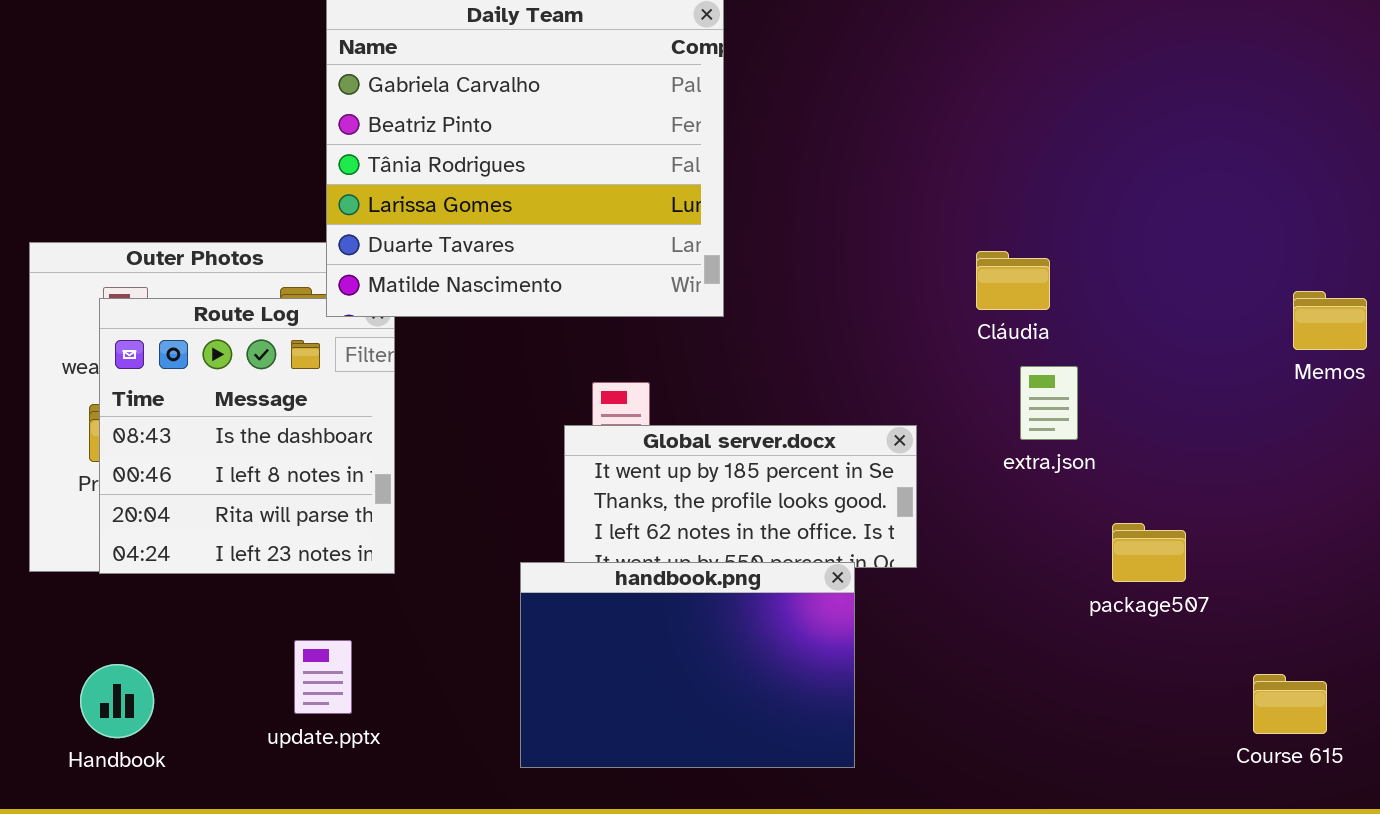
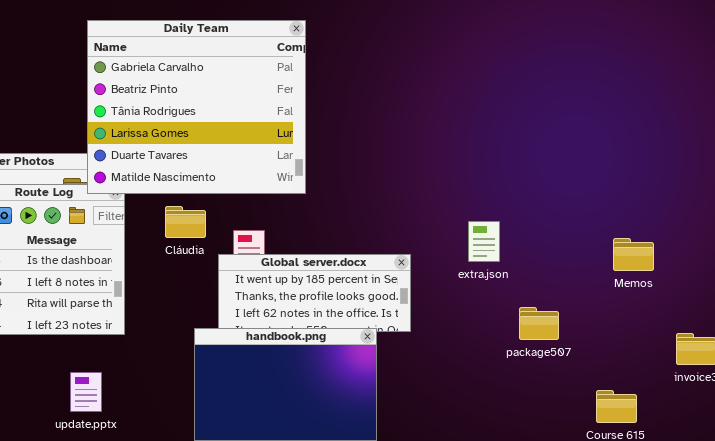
Cláudia: [976,251,1050,310] -> [165,206,206,238], moved
Memos: [1293,291,1367,350] -> [613,238,654,271], moved

